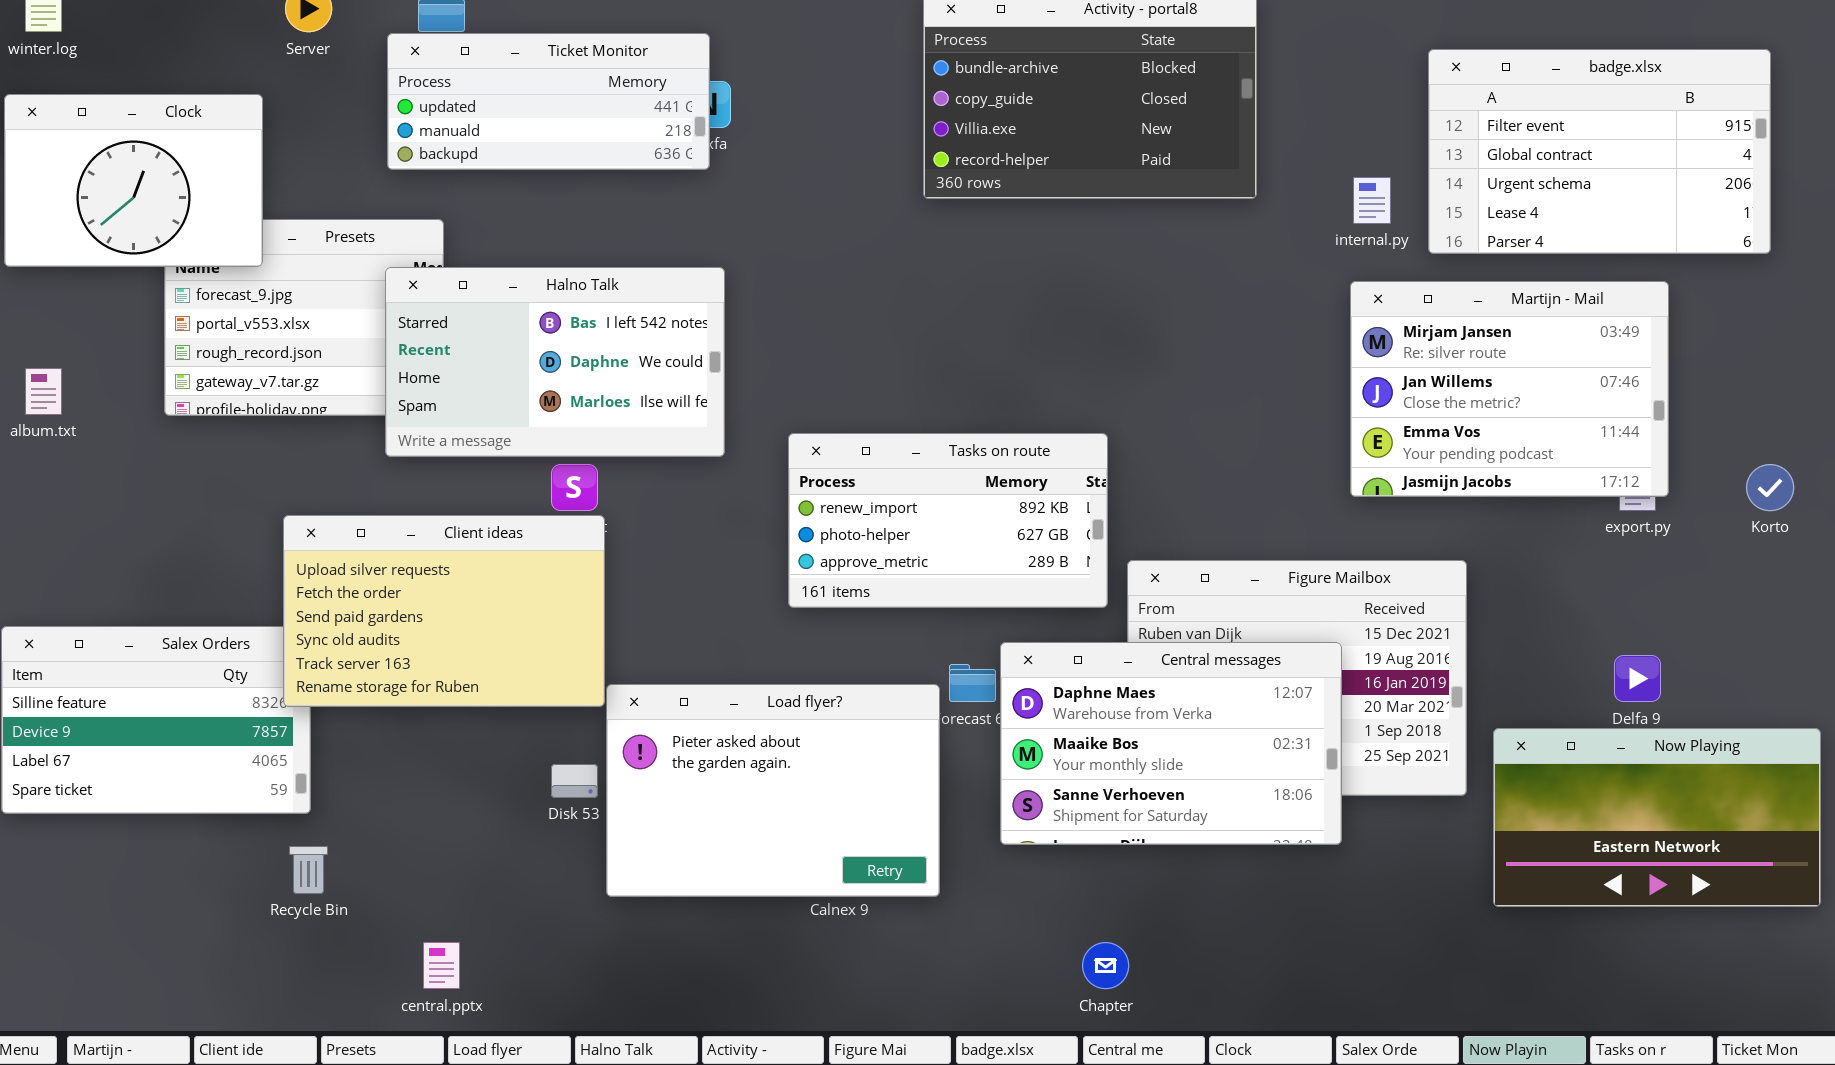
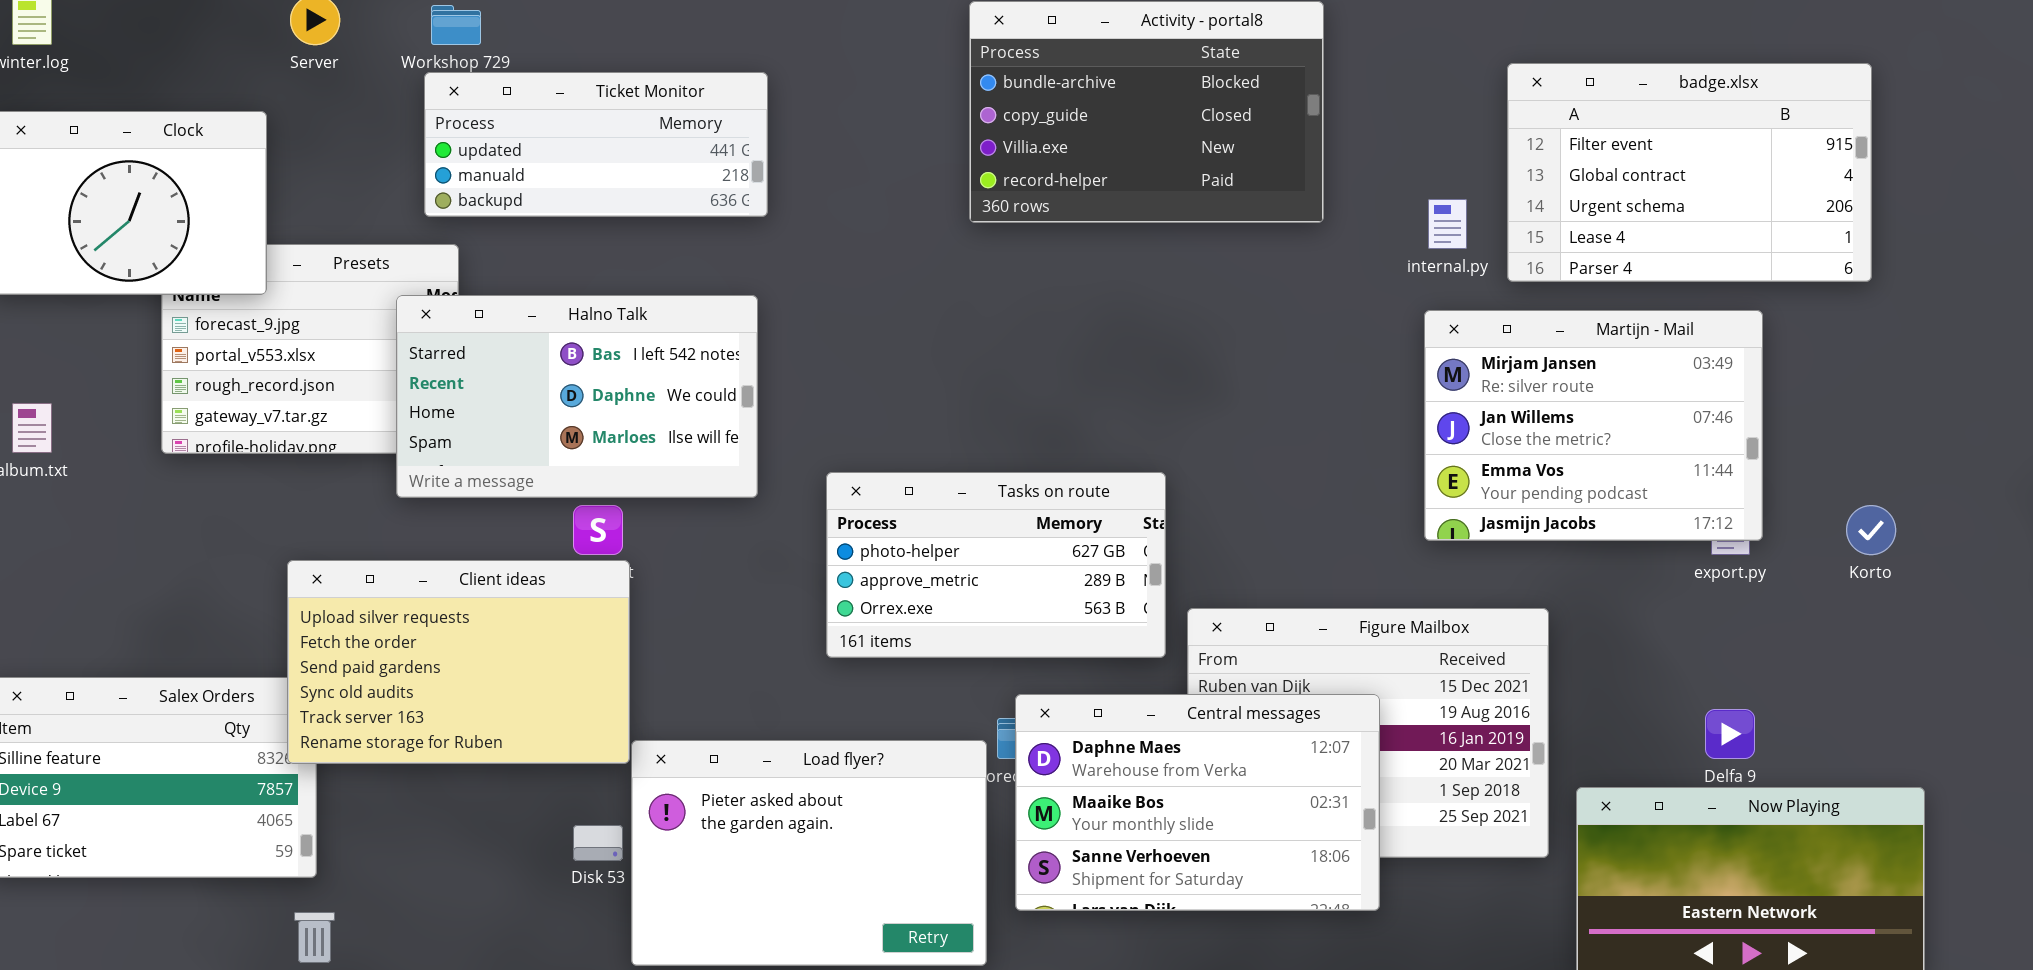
Ticket Monitor: [387,33,710,170] -> [424,72,768,217], moved
Tasks on route: [788,433,1108,608] -> [826,472,1166,658], scrolled down 1 row
Central messages: [1000,642,1342,845] -> [1015,694,1380,911], moved

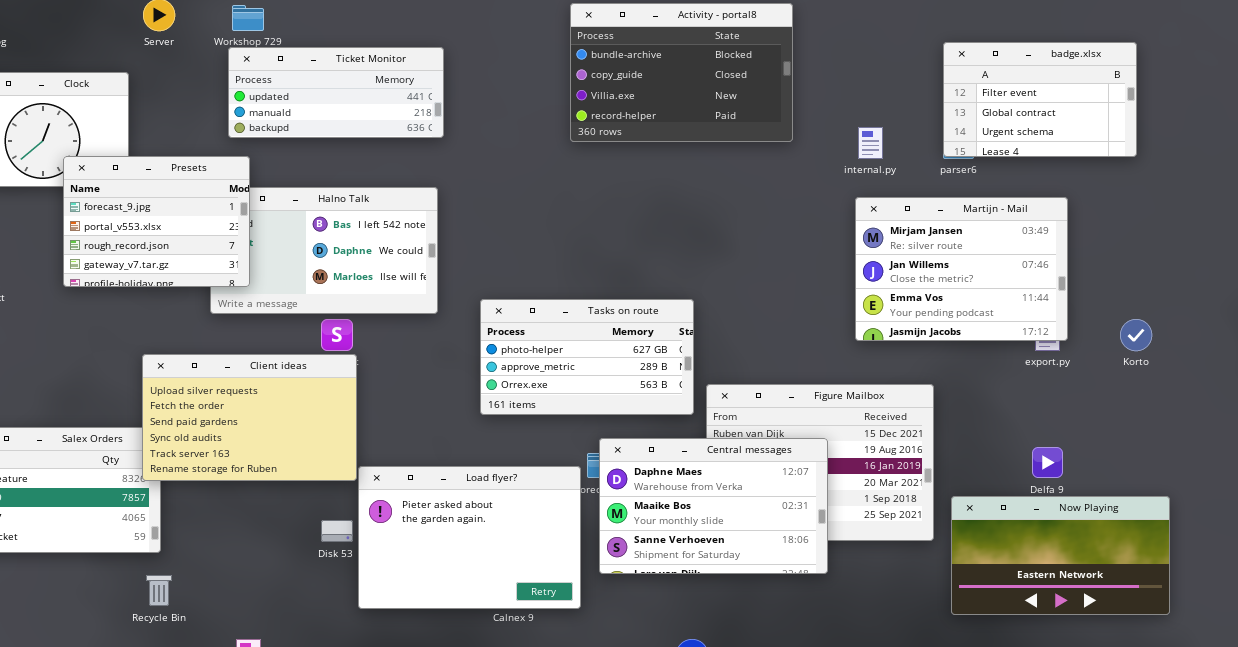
badge.xlsx: [1507,63,1872,282] -> [943,42,1137,157], resized
Presets: [161,244,459,454] -> [63,156,250,287], raised

